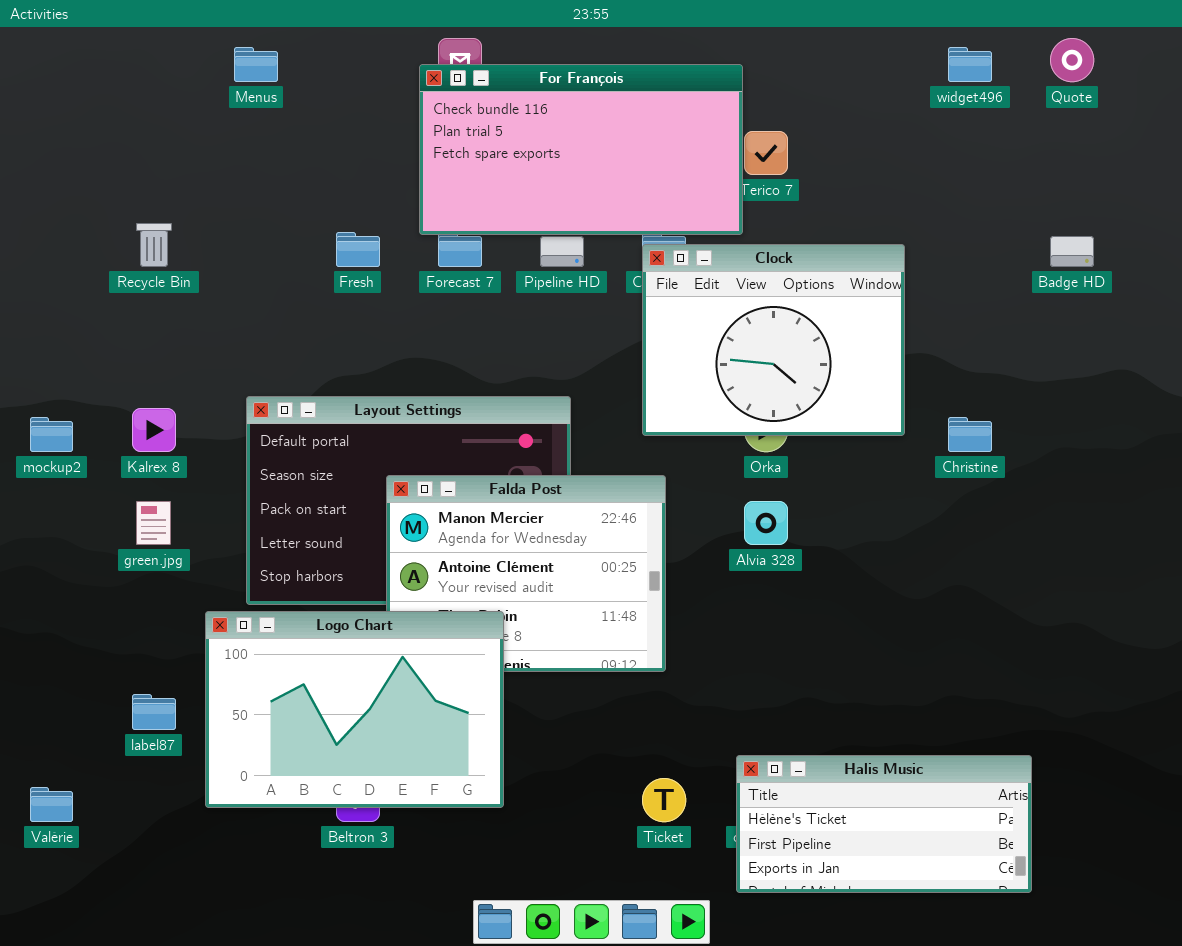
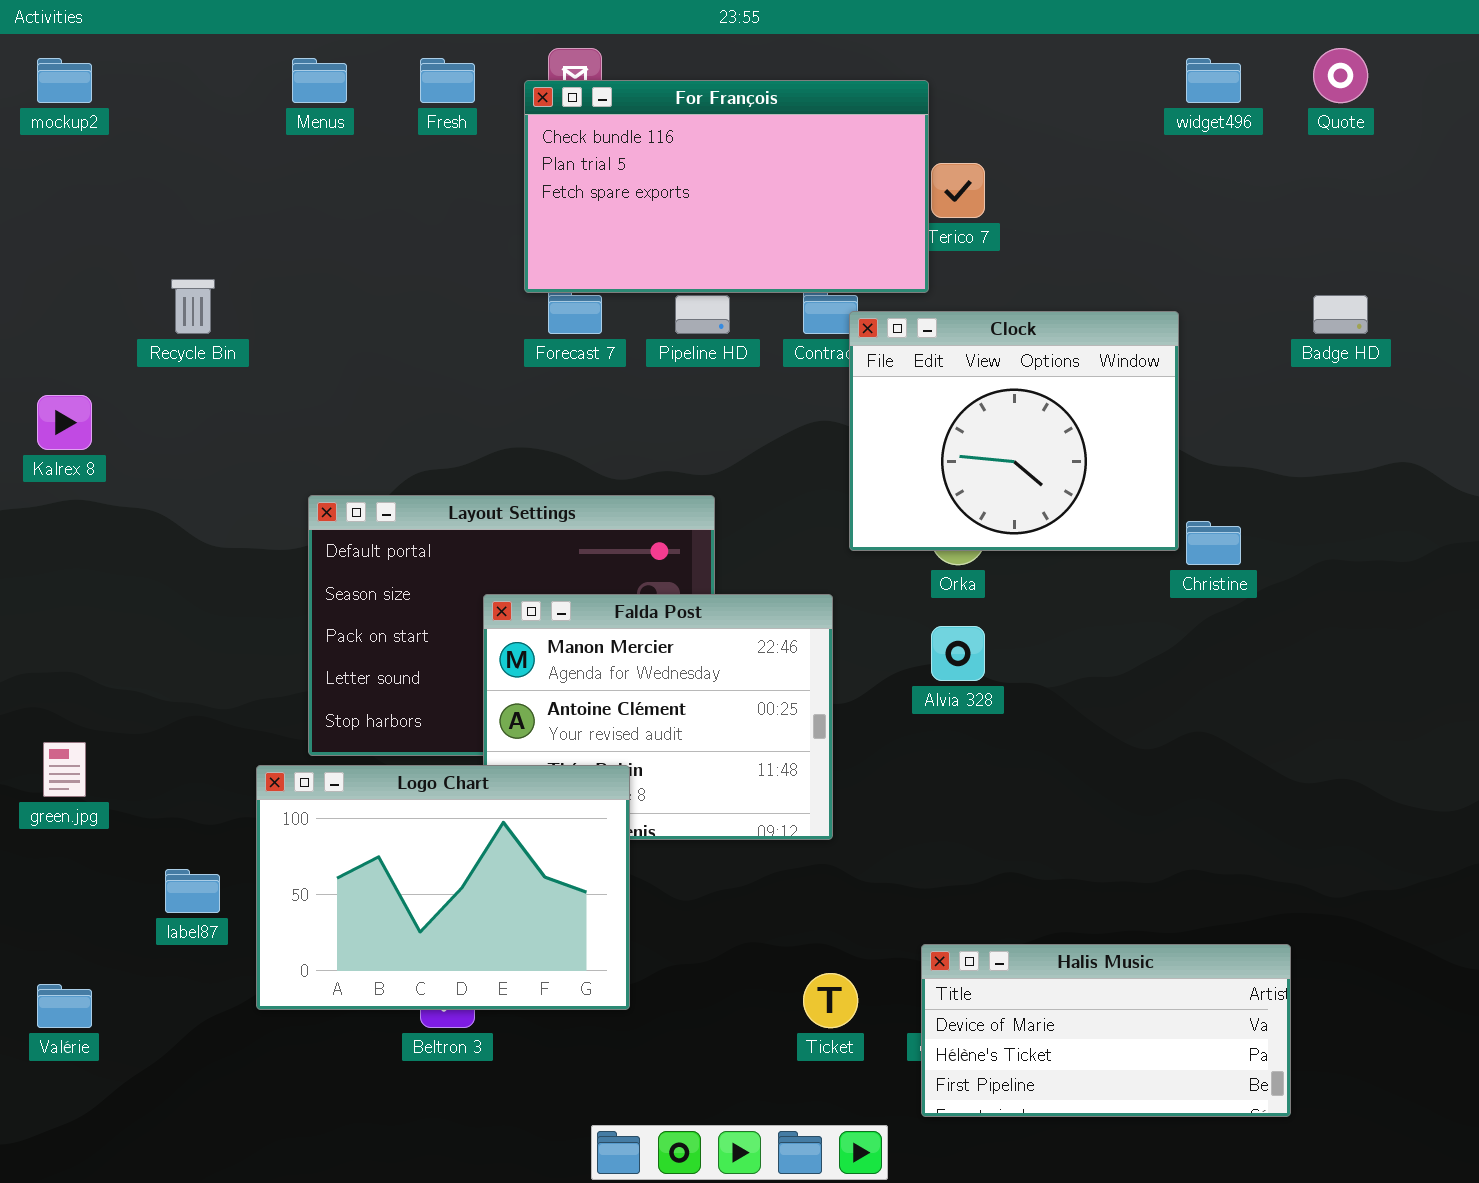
Fresh: [336,232,380,267] -> [420,58,475,103], moved
Clock: [642,244,905,436] -> [849,311,1179,551], moved
Kalrex 8: [132,408,176,452] -> [37,395,92,450], moved
mockup2: [30,417,73,452] -> [37,58,92,103], moved
green.jpg: [136,501,171,545] -> [43,742,86,797], moved
Halis Music: [736,755,1032,893] -> [921,944,1291,1117], scrolled up 1 row

